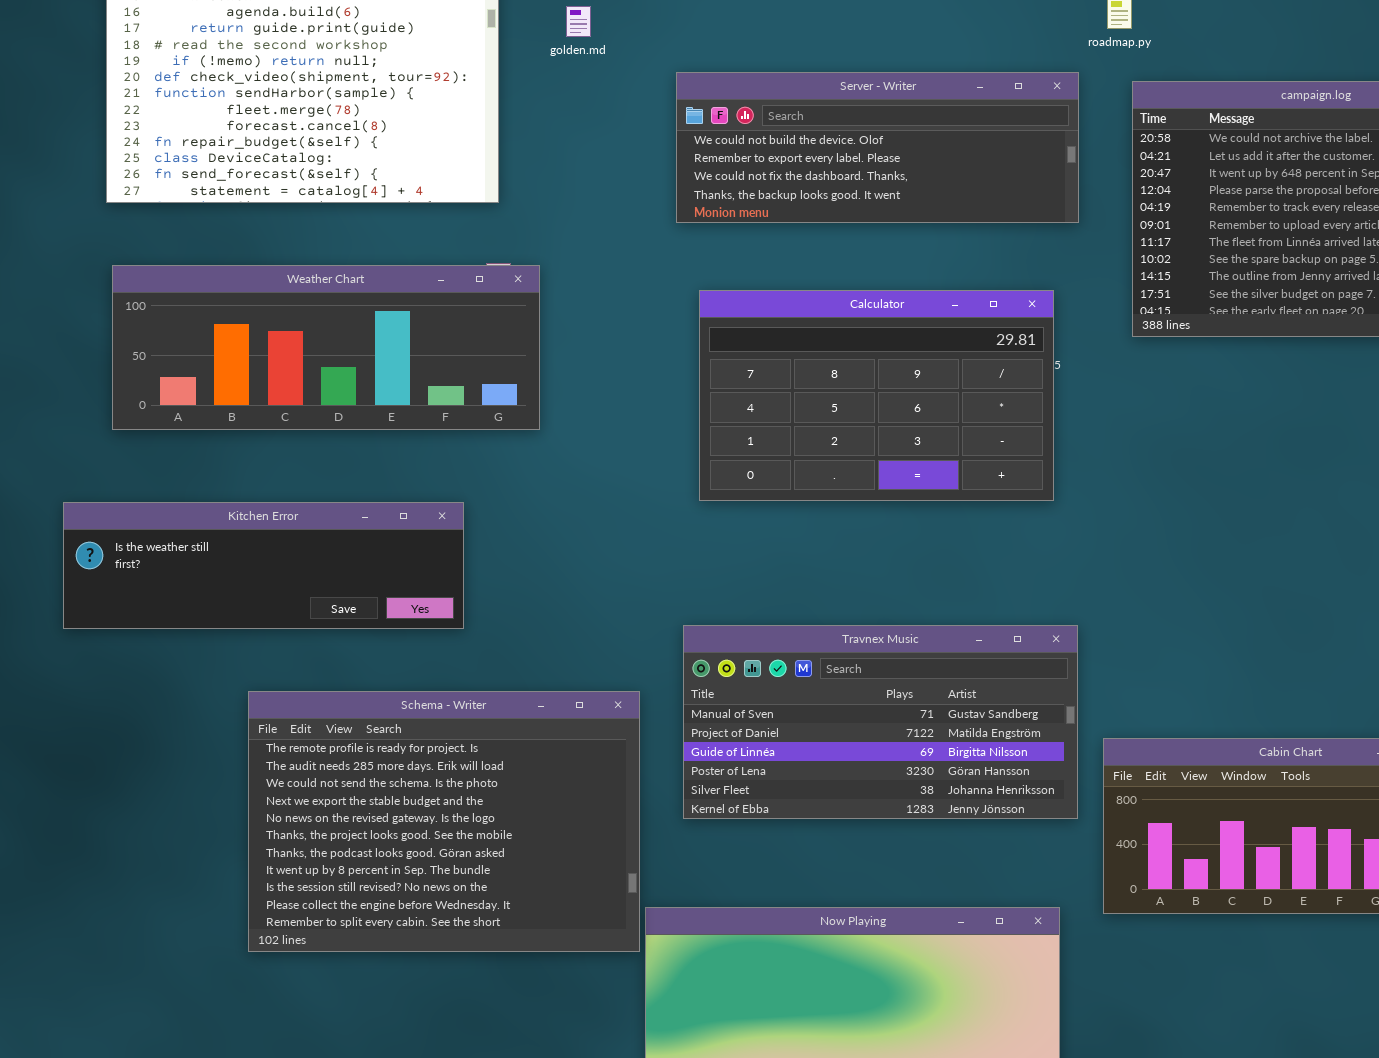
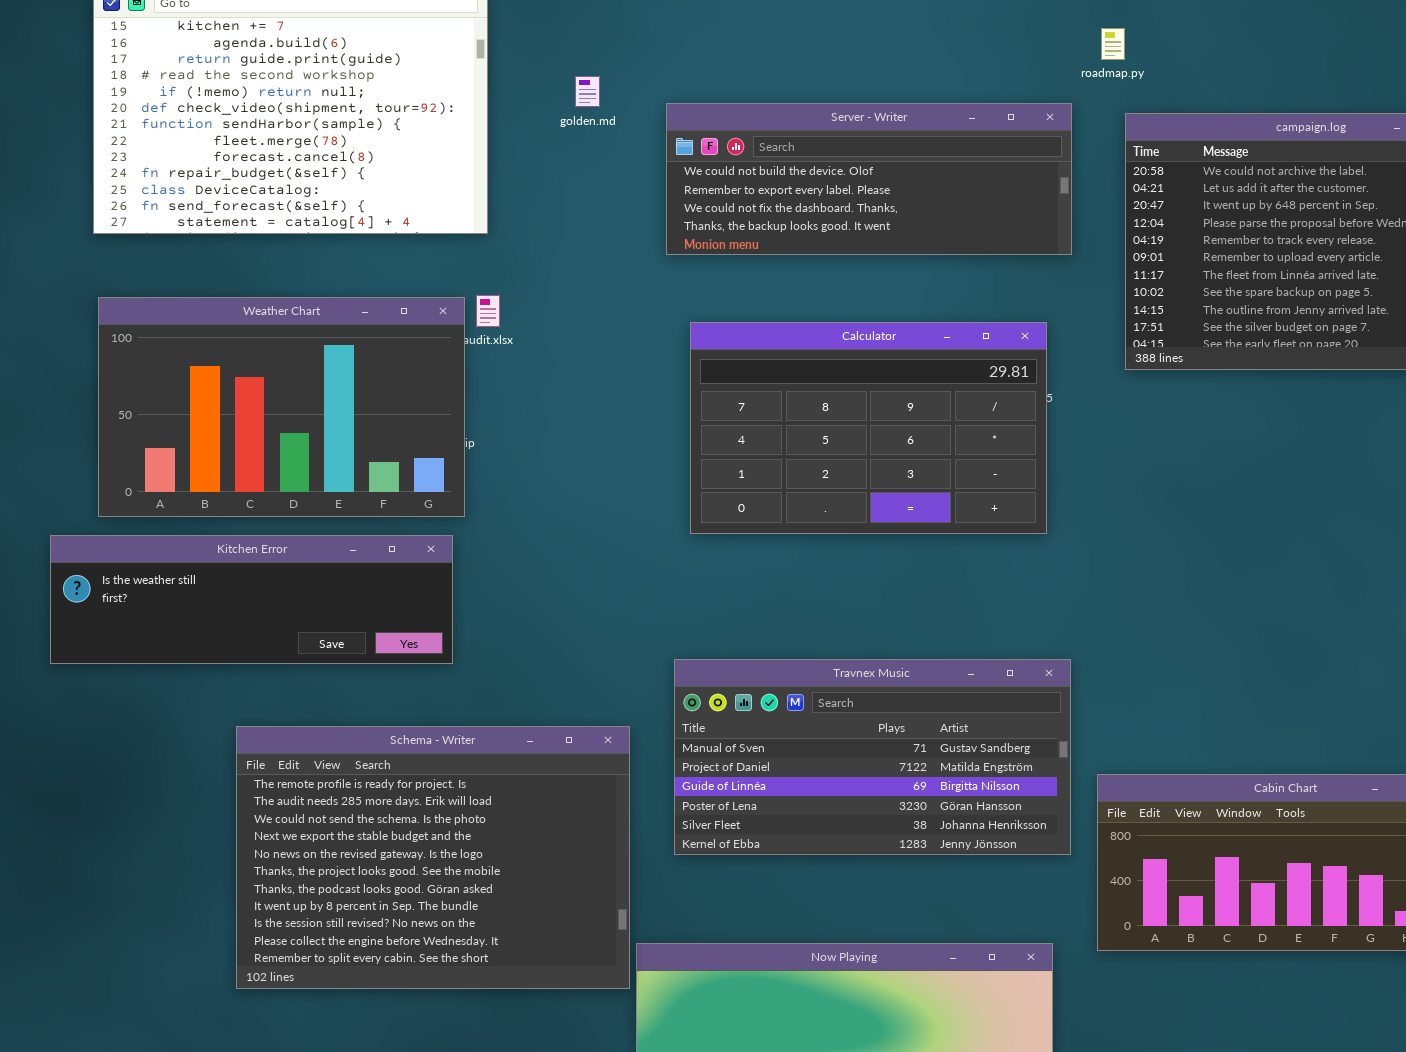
golden.md: [566,6,591,37] -> [575,76,600,107], moved
Weather Chart: [112,265,540,430] -> [98,297,465,517], resized

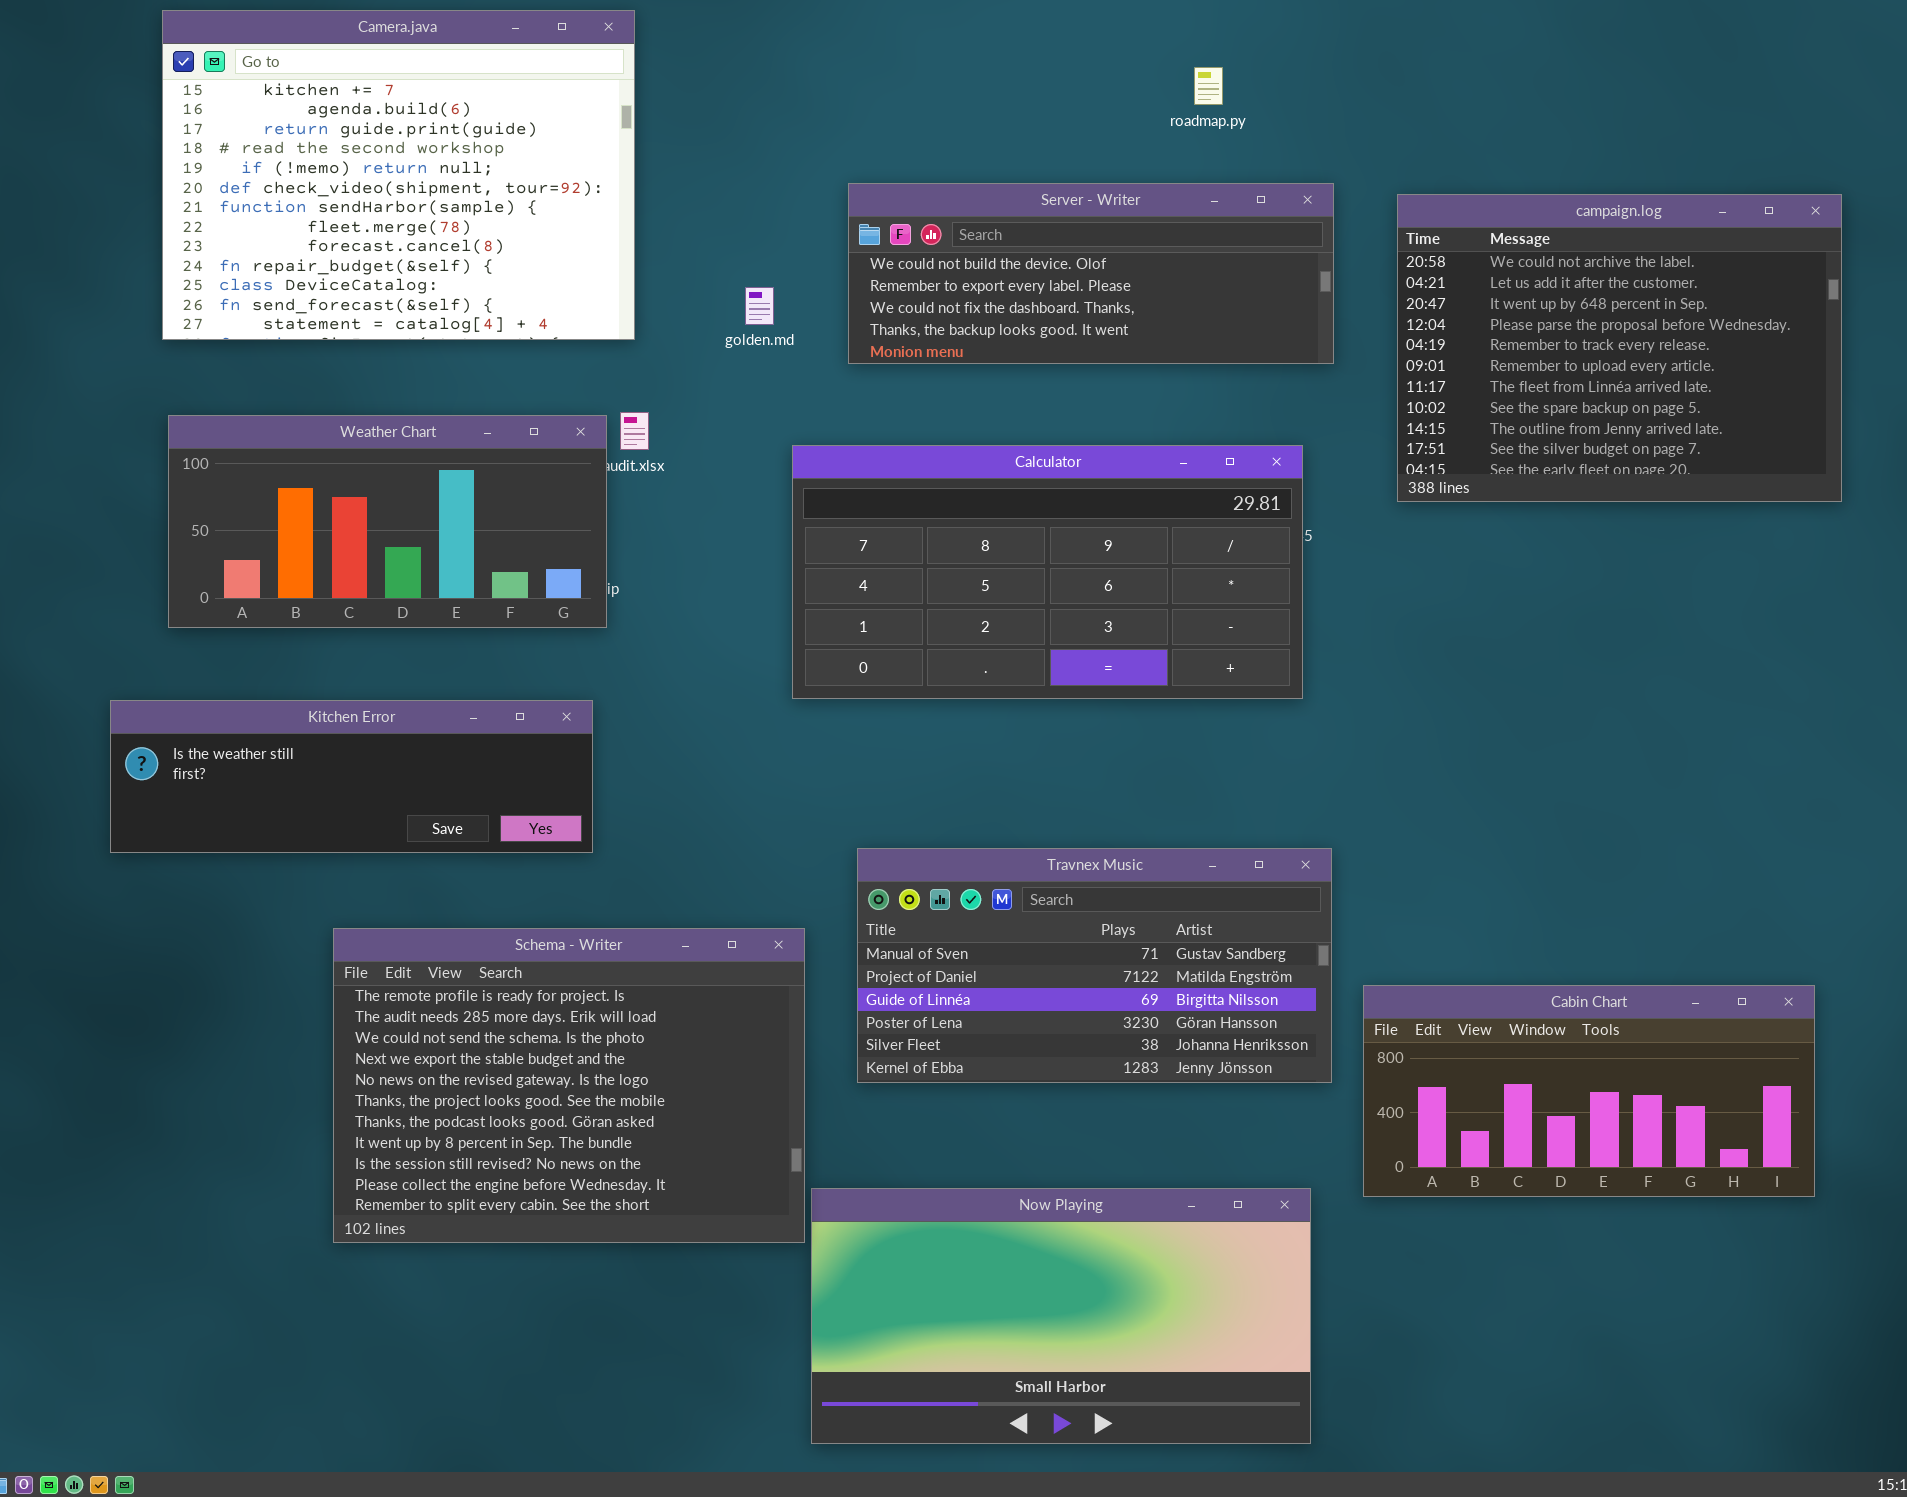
roadmap.py: [1101,28,1125,60] -> [1194,67,1223,105], moved
golden.md: [575,76,600,107] -> [745,287,774,325], moved
Weather Chart: [98,297,465,517] -> [168,415,607,628], resized
Calculator: [690,322,1047,534] -> [792,445,1303,699], resized

